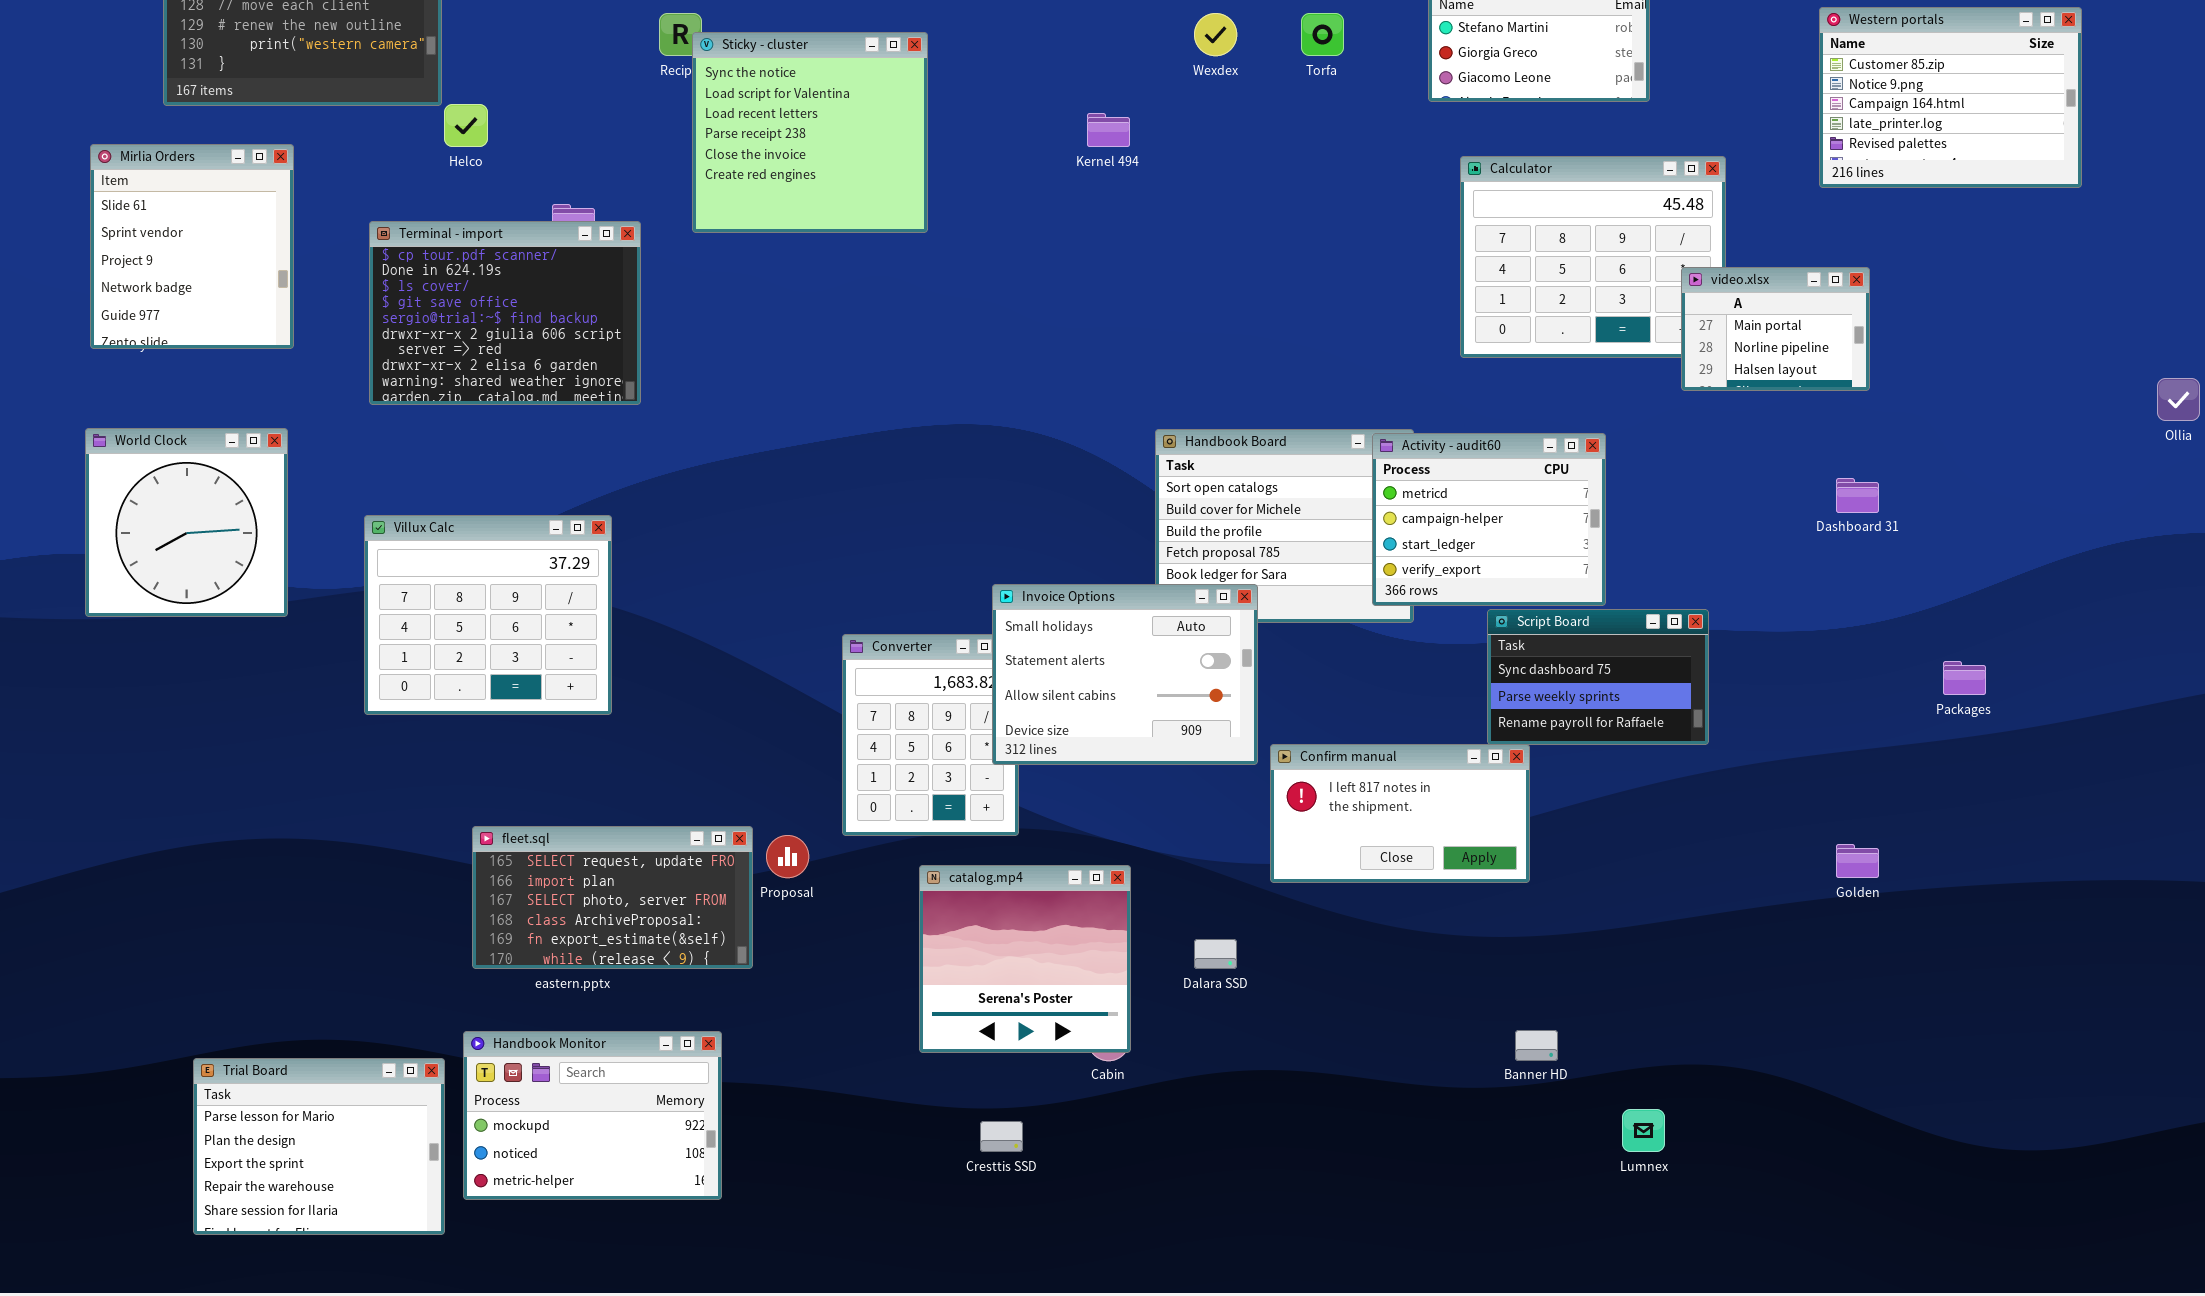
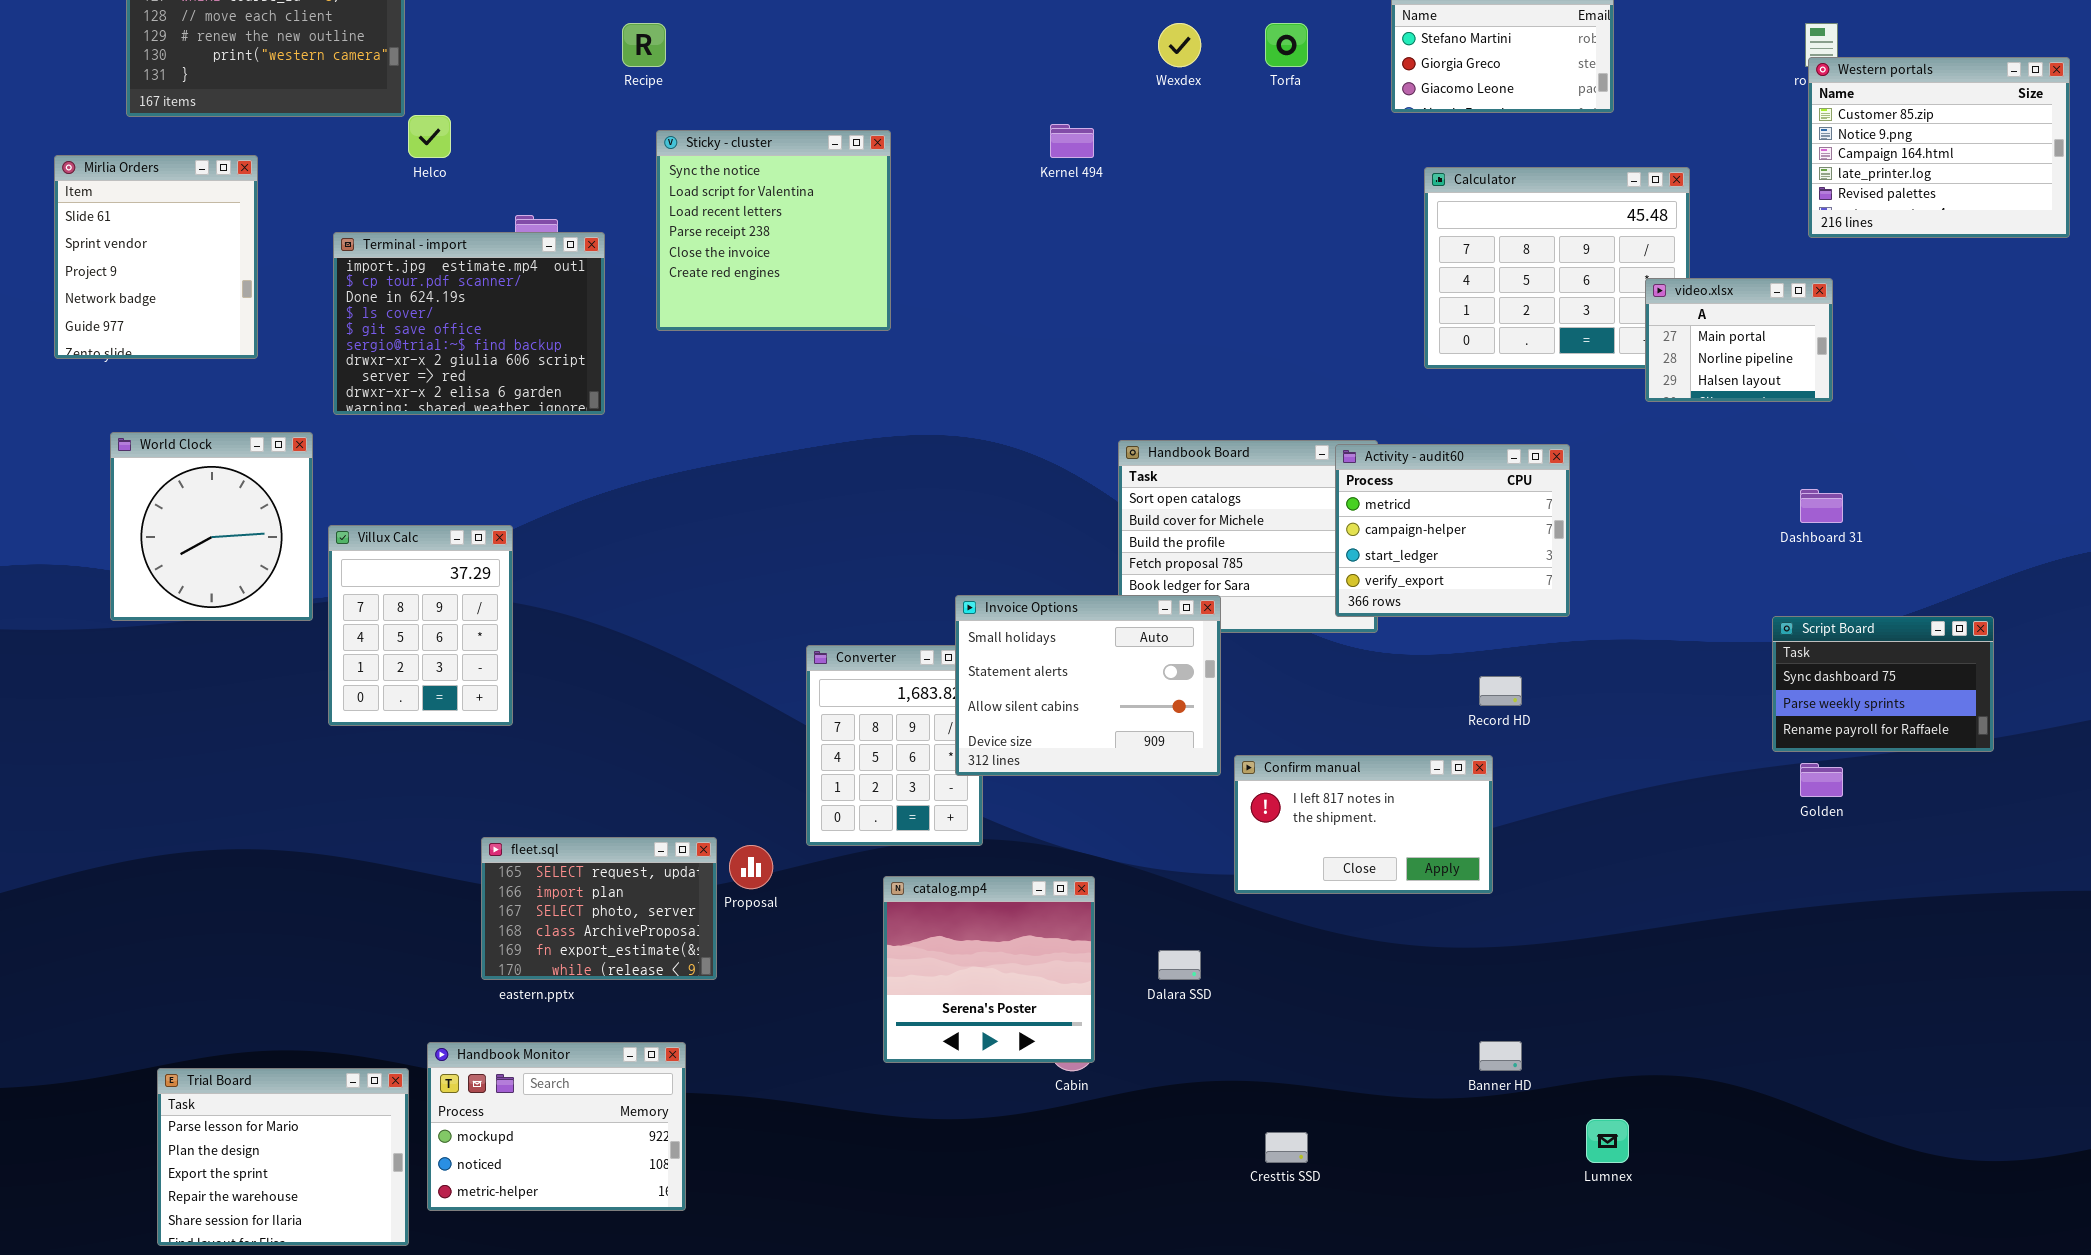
Western portals: [1819,7,2082,188] -> [1808,57,2070,238], moved
Sticky - cluster: [692,32,928,233] -> [656,130,891,331], moved
Terminal - import: [369,221,641,405] -> [333,232,605,415], scrolled up 1 row
World Clock: [85,428,288,617] -> [110,432,313,621], moved
Villux Calc: [364,515,612,715] -> [328,525,513,726], resized
Script Board: [1487,609,1709,745] -> [1772,616,1994,752], moved
fleet.sql: [472,826,753,969] -> [481,837,717,980], resized
Golden: [1836,844,1879,878] -> [1800,763,1843,797], moved
Cresttis SSD: [980,1121,1023,1152] -> [1265,1132,1308,1163], moved

